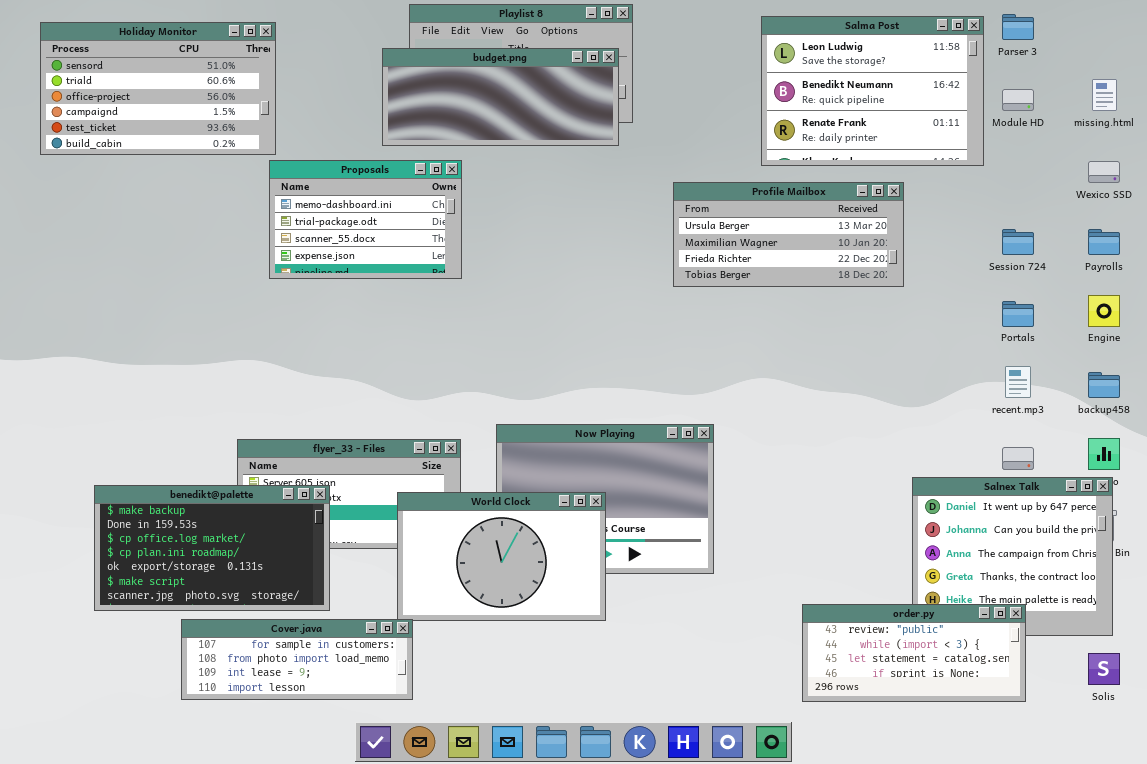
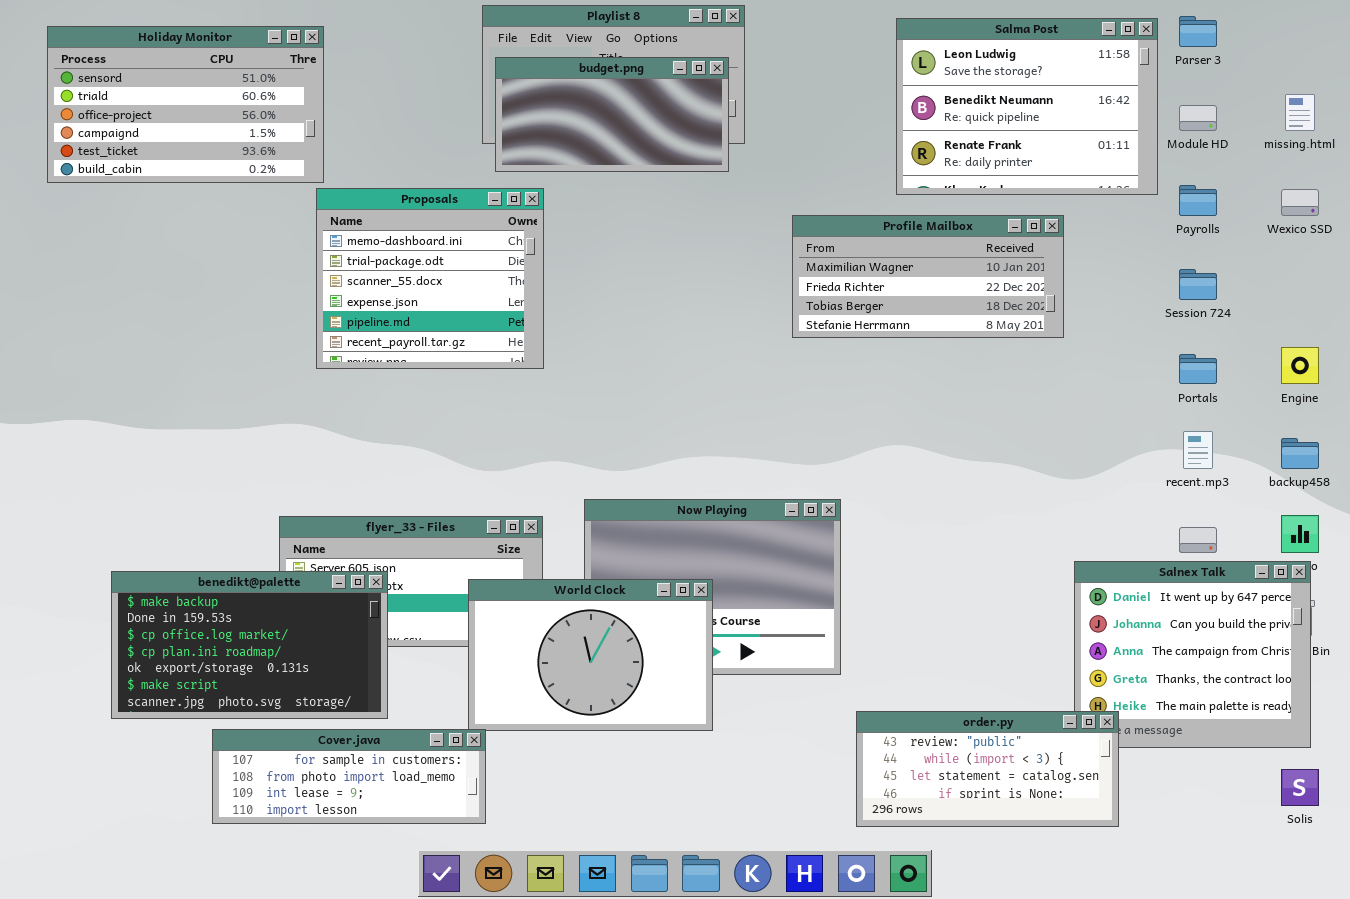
budget.png: [382,48,619,146] -> [495,57,729,172], resized
Proposals: [269,160,462,279] -> [316,188,544,369], resized
Profile Mailbox: [673,182,904,287] -> [792,215,1064,338], scrolled down 1 row
Payrolls: [1088,229,1120,255] -> [1179,185,1217,216], moved
order.py: [802,604,1026,702] -> [856,711,1119,827], moved

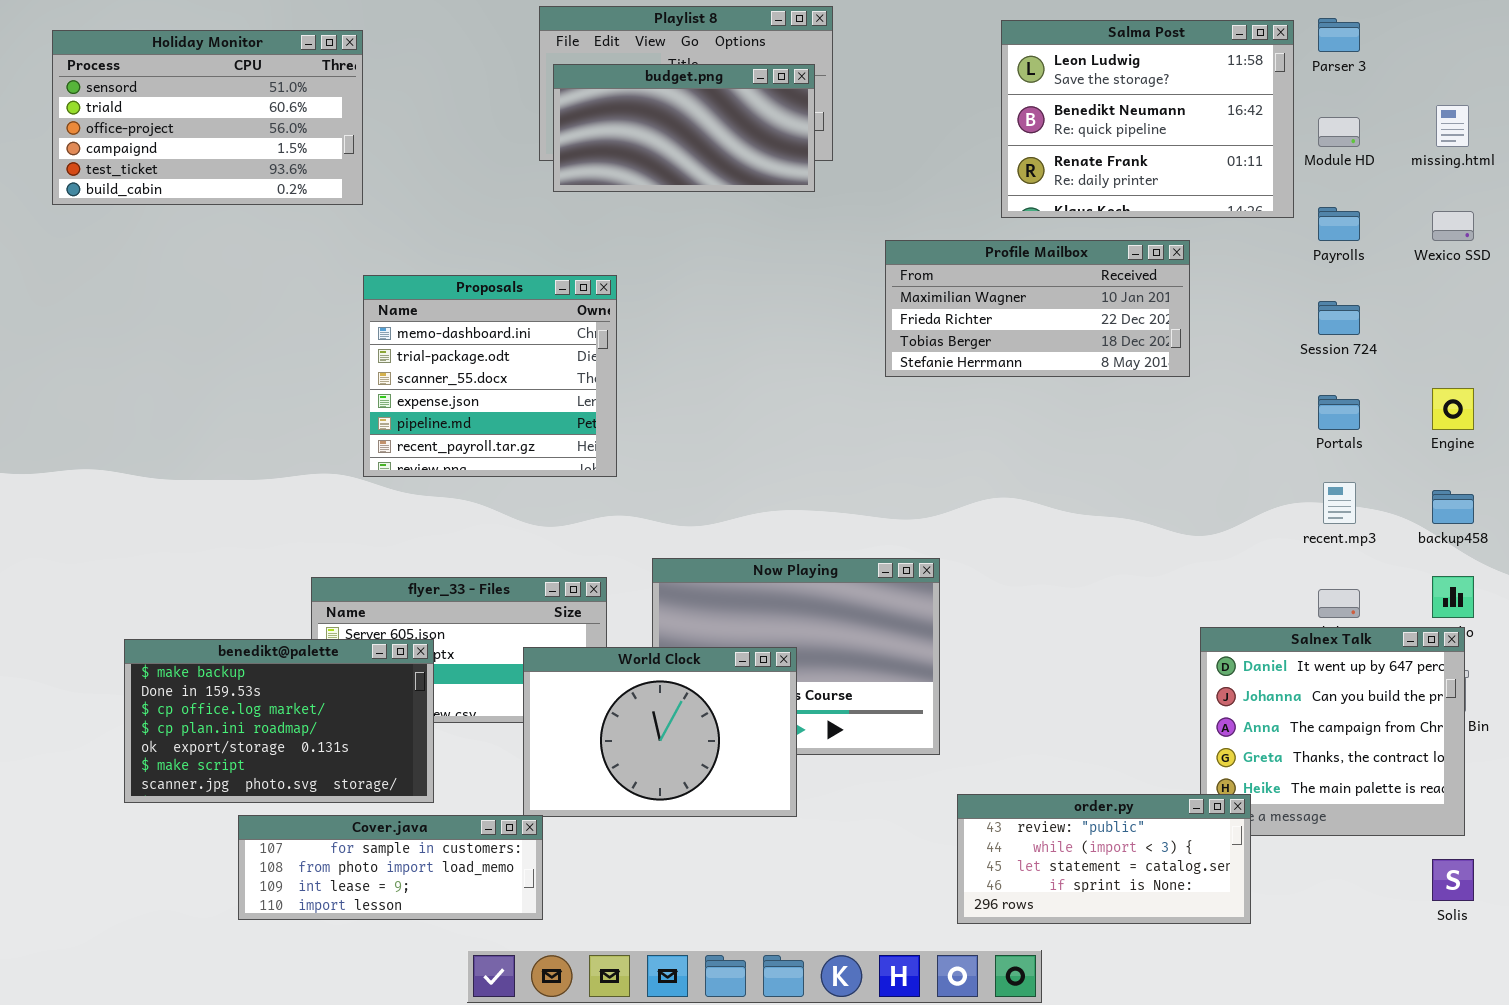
Proposals: [316,188,544,369] -> [363,275,617,477], moved

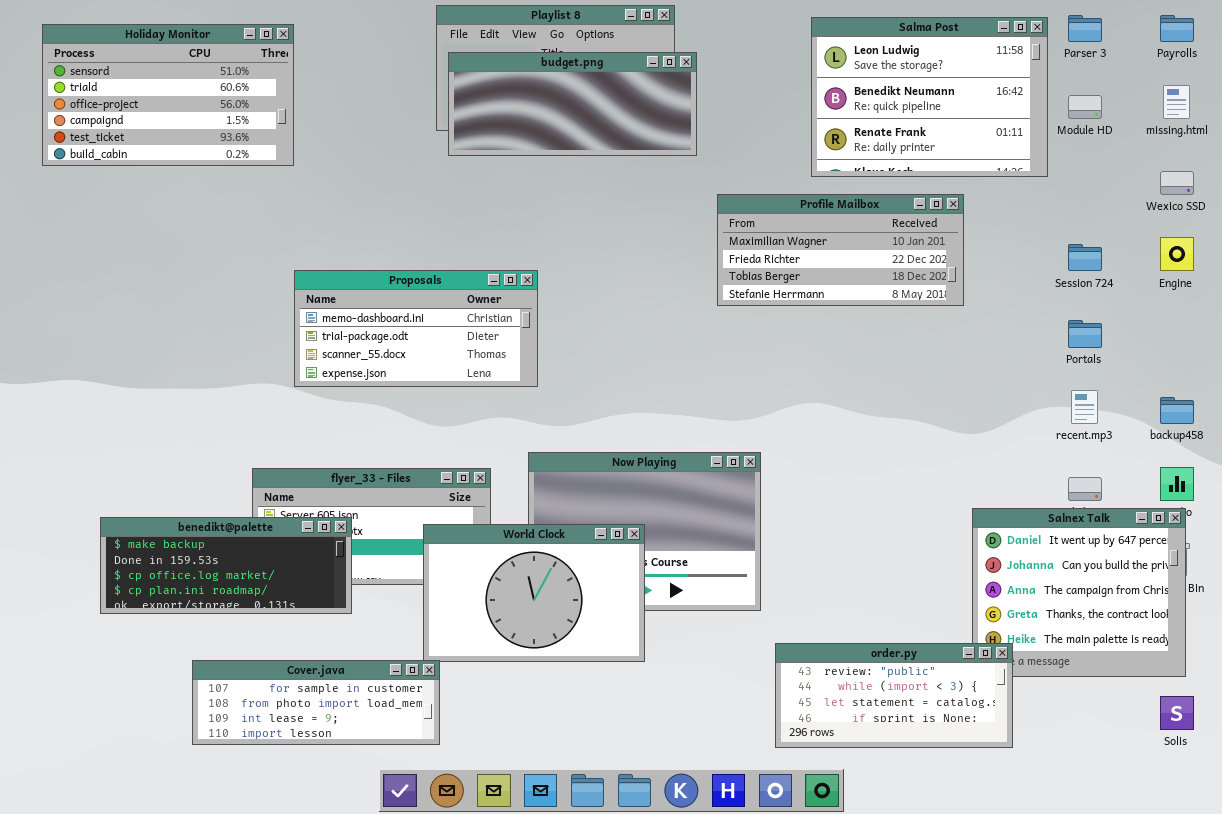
budget.png: [553,64,815,192] -> [448,52,697,156], resized
Payrolls: [1318,207,1360,241] -> [1160,15,1194,42], moved
Proposals: [363,275,617,477] -> [294,270,538,387], resized
Engine: [1432,388,1474,430] -> [1160,237,1194,271], moved
benedikt@palette: [124,639,434,803] -> [100,517,352,614], resized

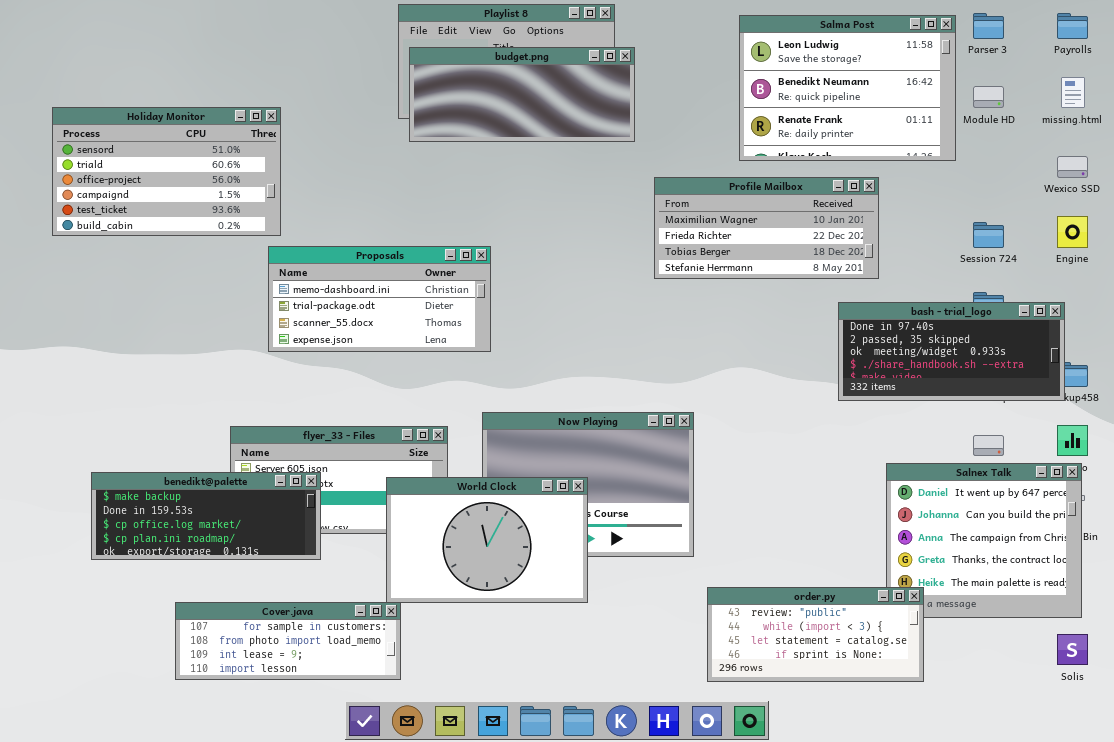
Holiday Monitor: [42,24,294,166] -> [52,107,281,236], moved
bash - trial_logo: none -> [838,302,1065,401], opened

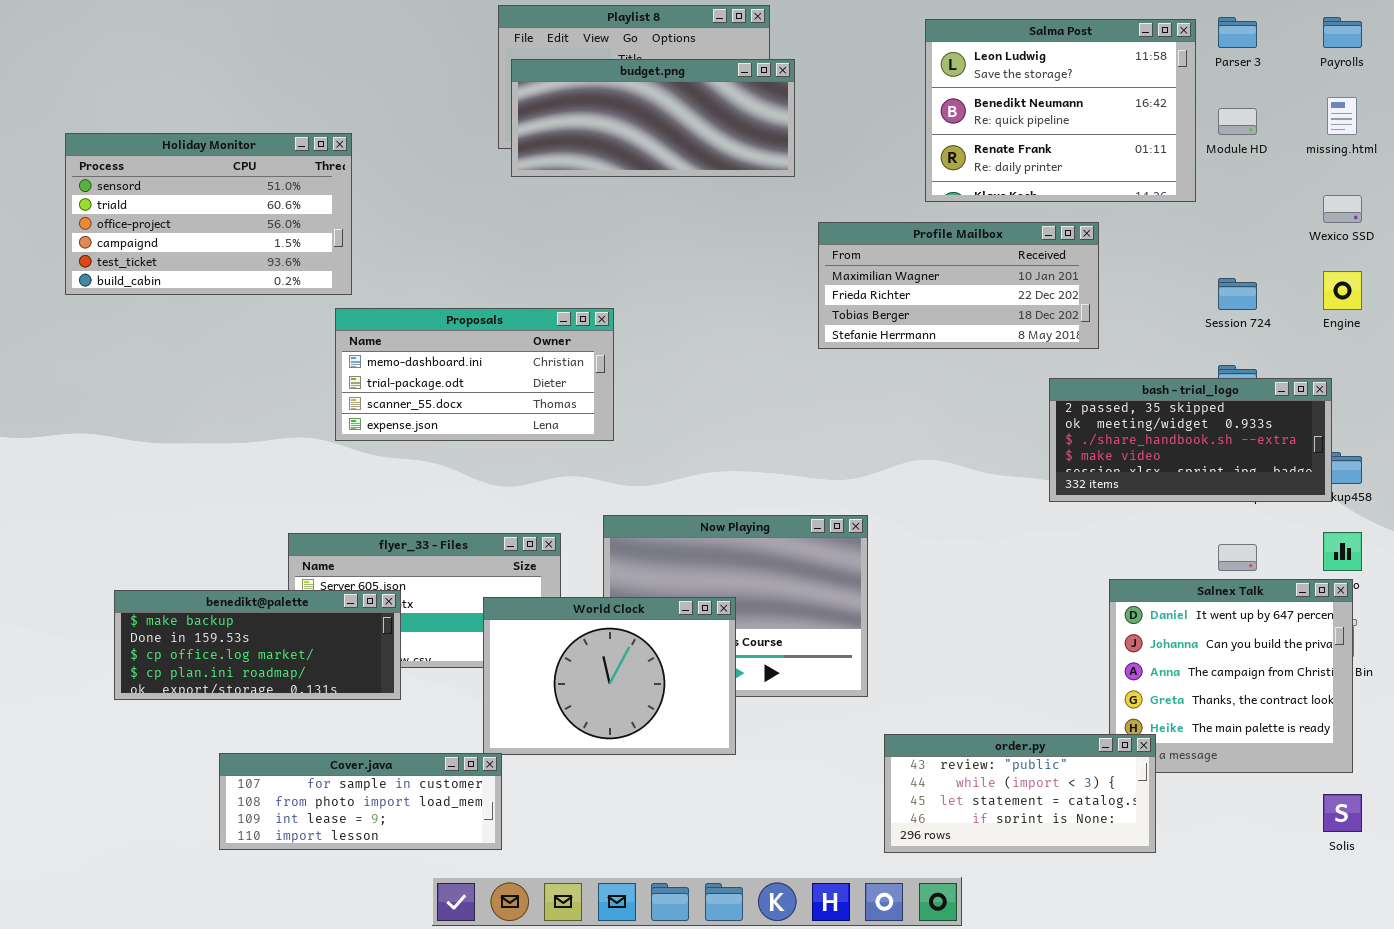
bash - trial_logo: [838,302,1065,401] -> [1049,378,1332,502], scrolled down 1 row

